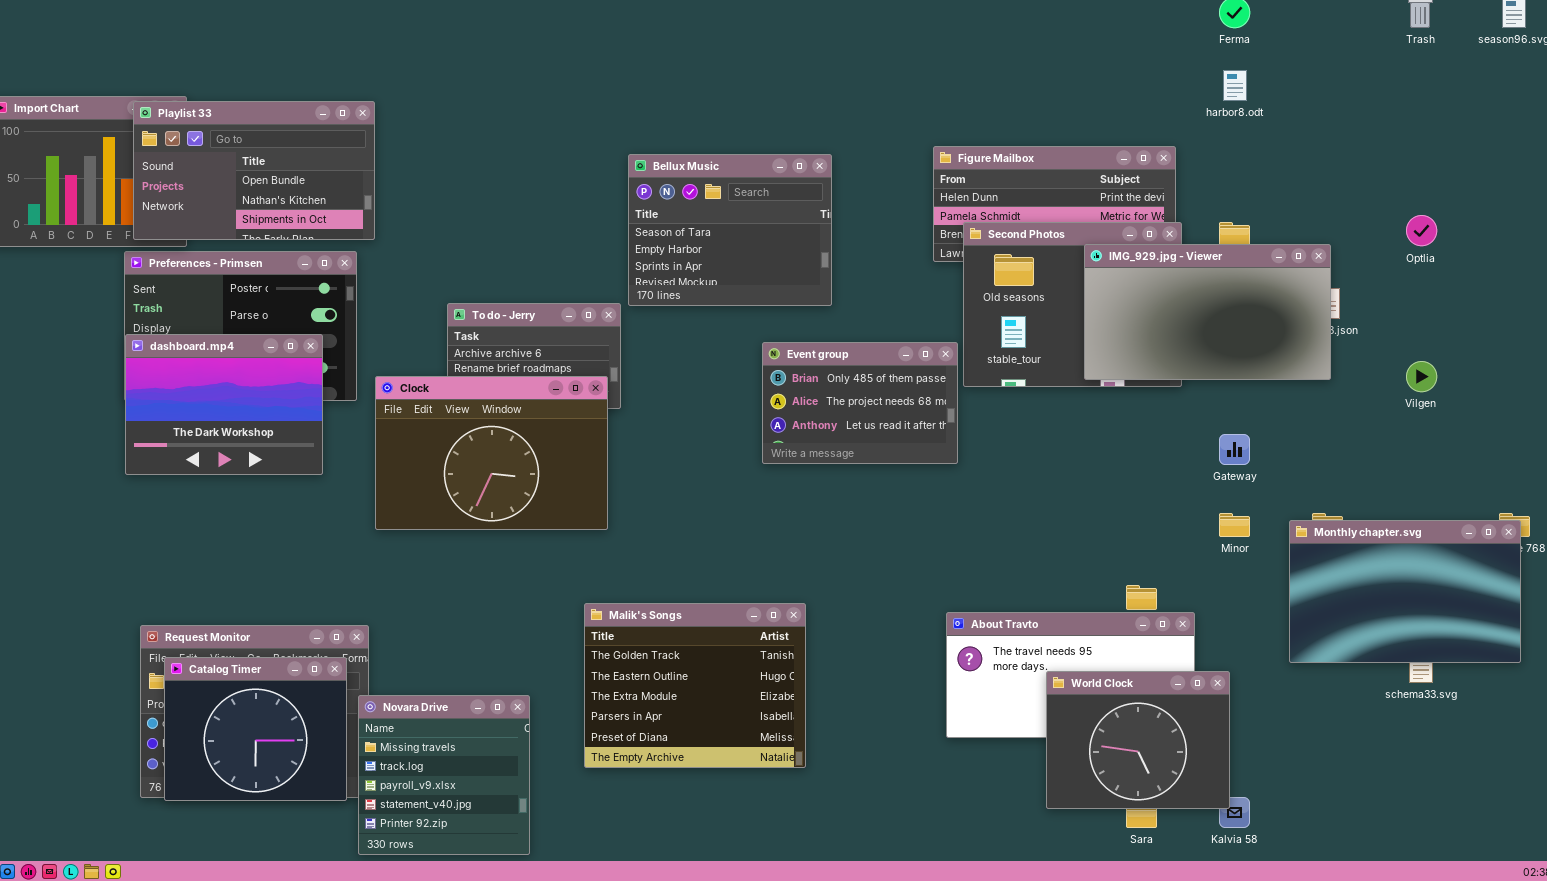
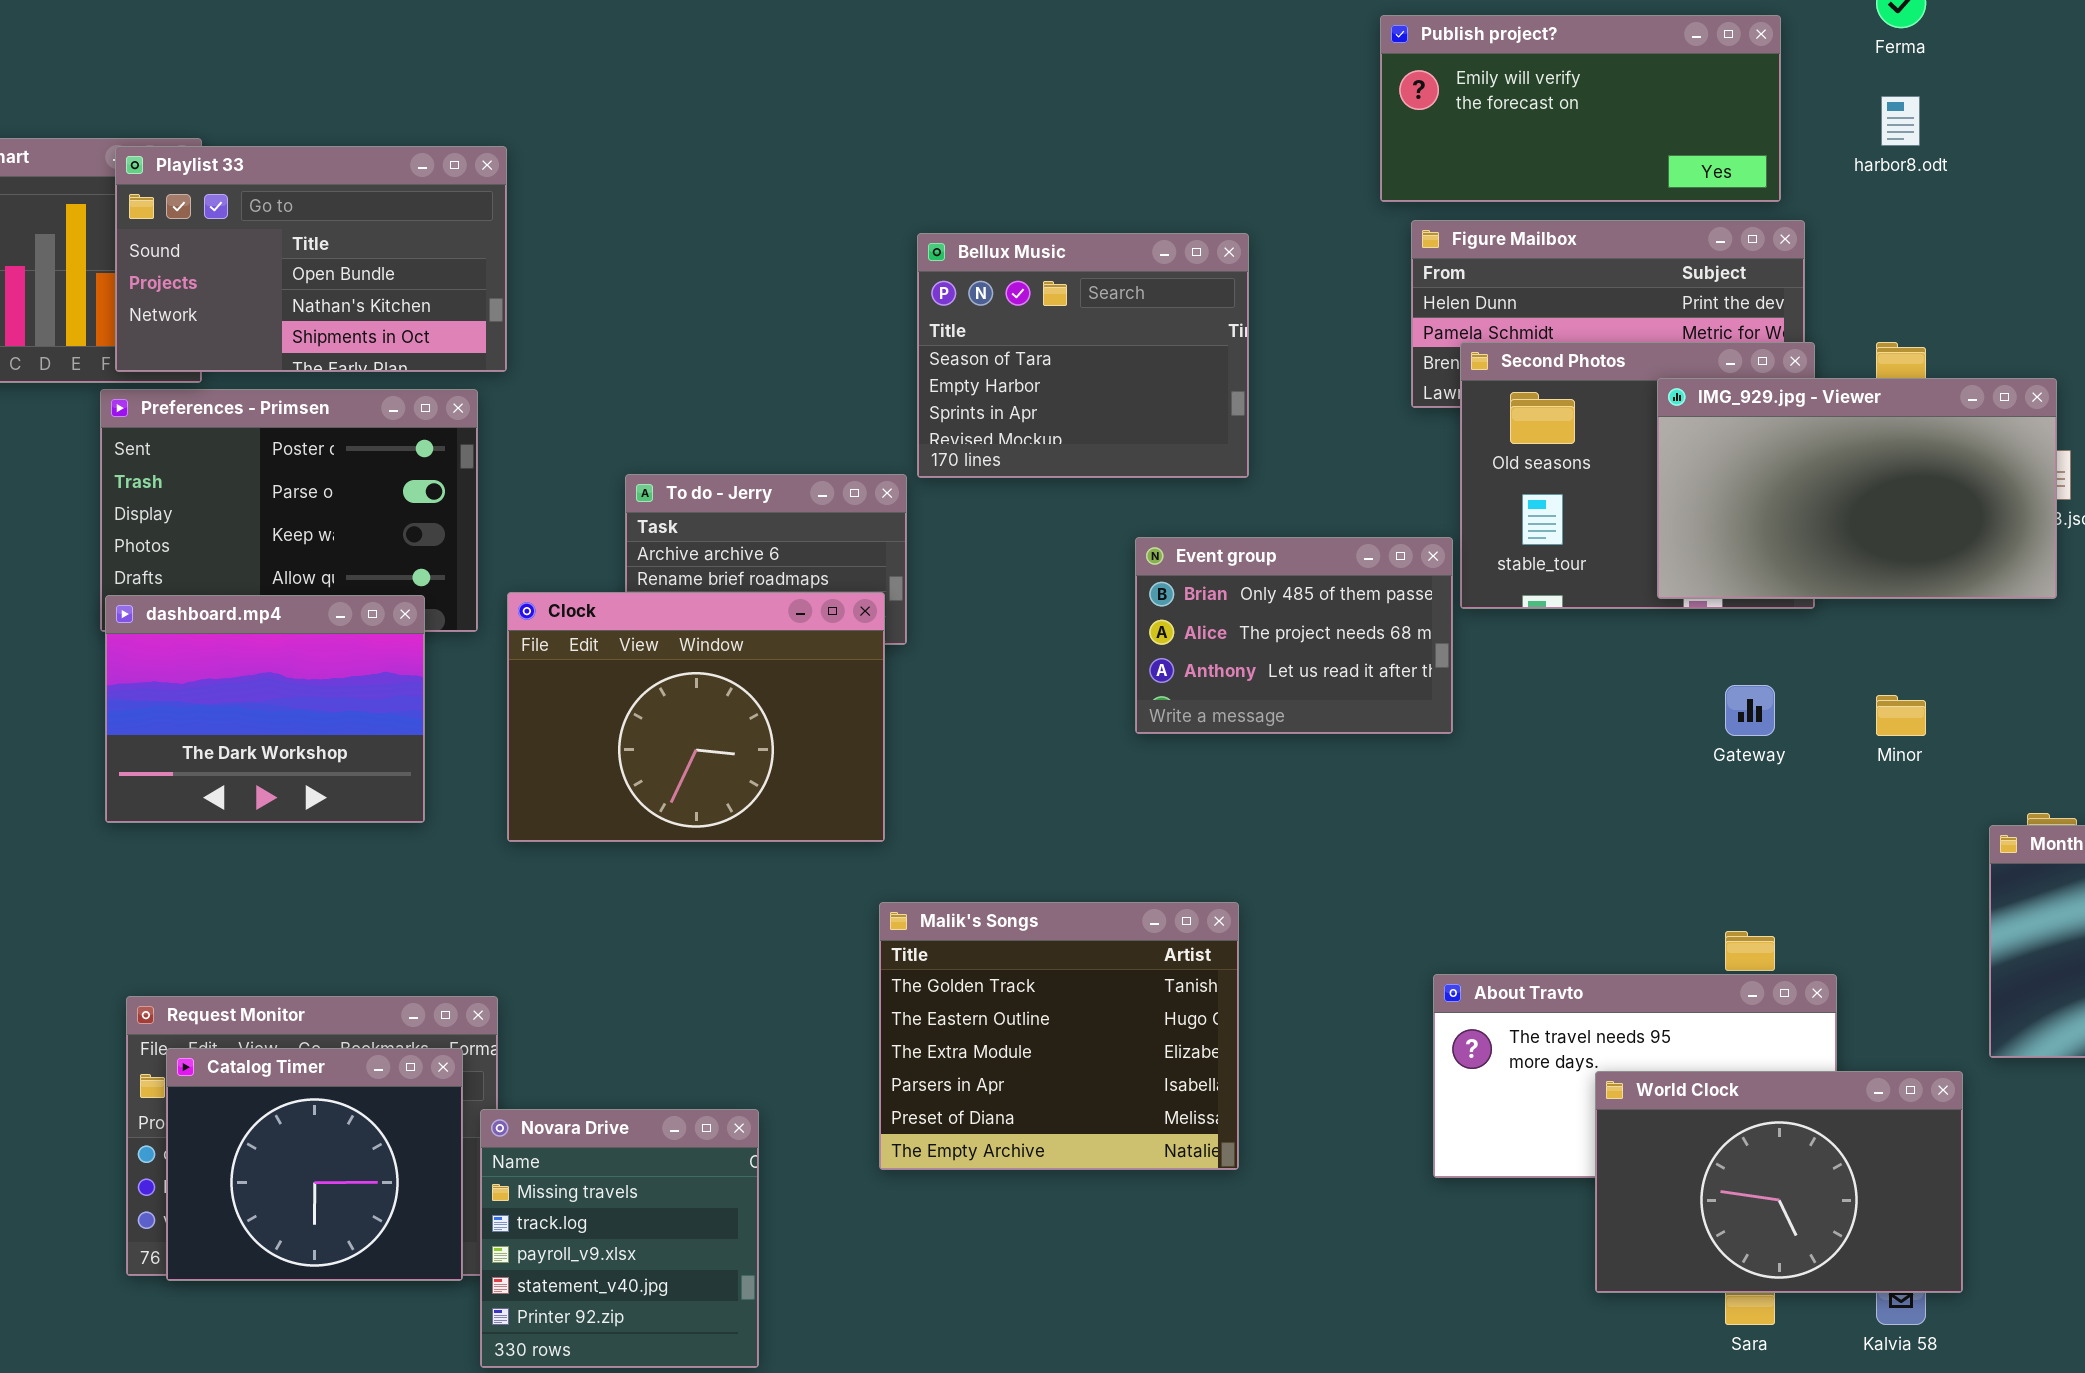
Publish project?: none -> [1380,15,1781,202], opened
dashboard.mp4: [125,334,323,475] -> [105,595,425,823], moved
Gateway: [1219,434,1250,465] -> [1725,685,1775,736], moved
Minor: [1219,513,1250,537] -> [1876,695,1926,736], moved
Malik's Songs: [584,603,806,768] -> [879,902,1239,1170], moved
World Clock: [1046,671,1230,809] -> [1595,1071,1963,1293], resized

